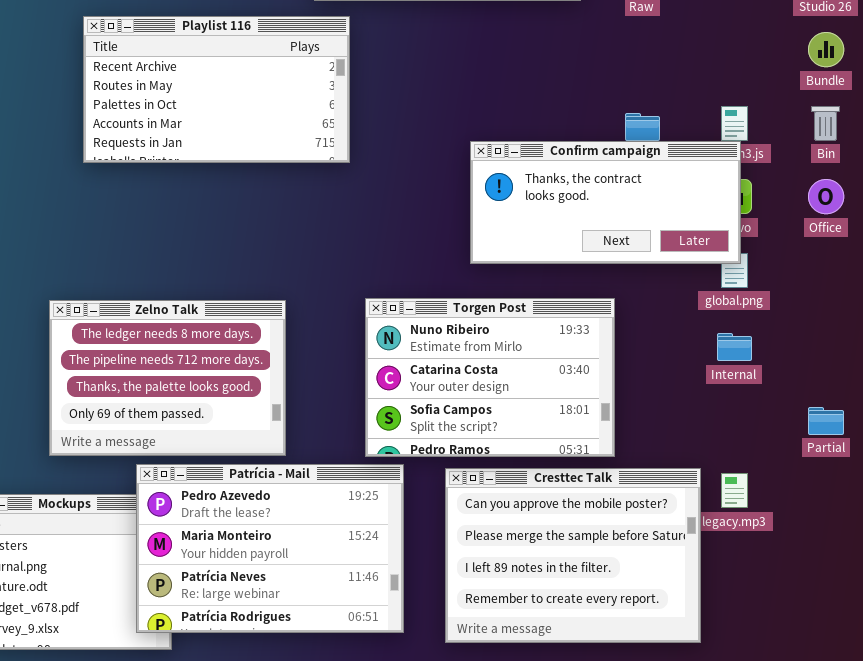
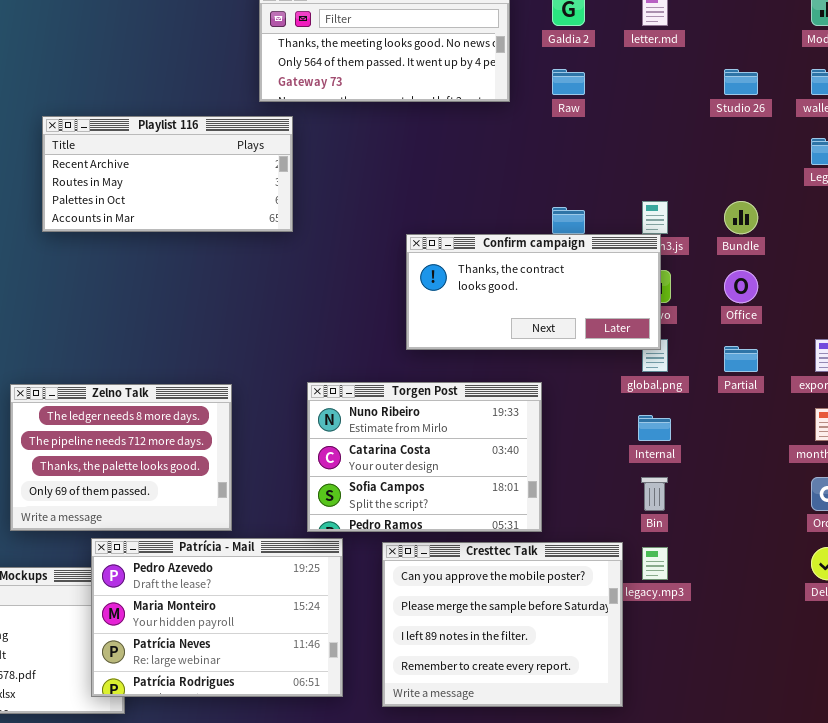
Playlist 116: [83,16,350,163] -> [42,116,293,232], resized
Bundle: [808,32,844,67] -> [724,201,758,234], moved
Bin: [811,106,840,141] -> [641,477,668,511], moved
Partial: [808,407,844,435] -> [724,346,758,372], moved

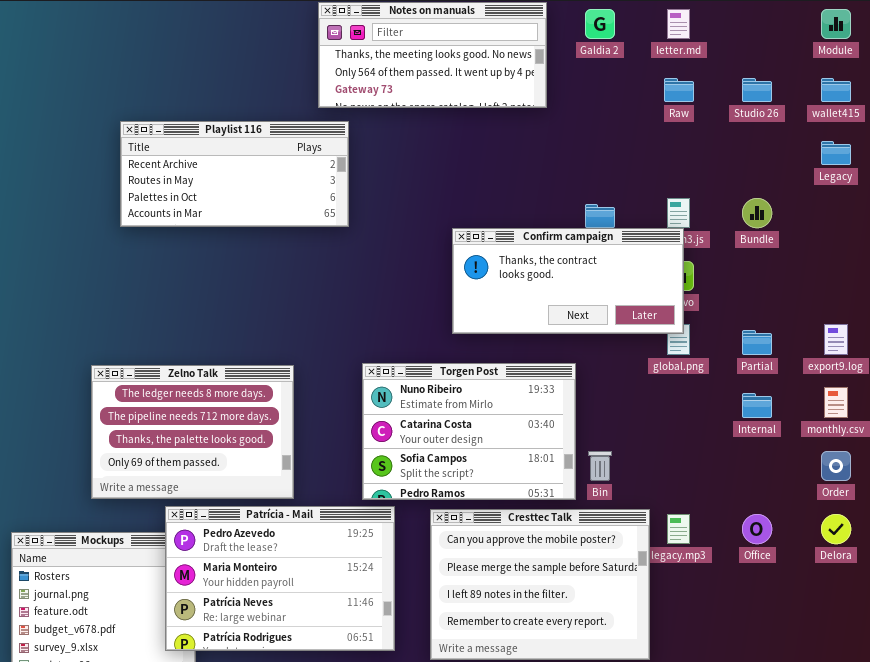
Raw: [552,69,585,95] -> [664,78,694,102], moved
Office: [724,270,758,303] -> [742,514,772,544], moved
Internal: [638,415,671,441] -> [742,393,772,418], moved
Bin: [641,477,668,511] -> [588,451,612,481], moved

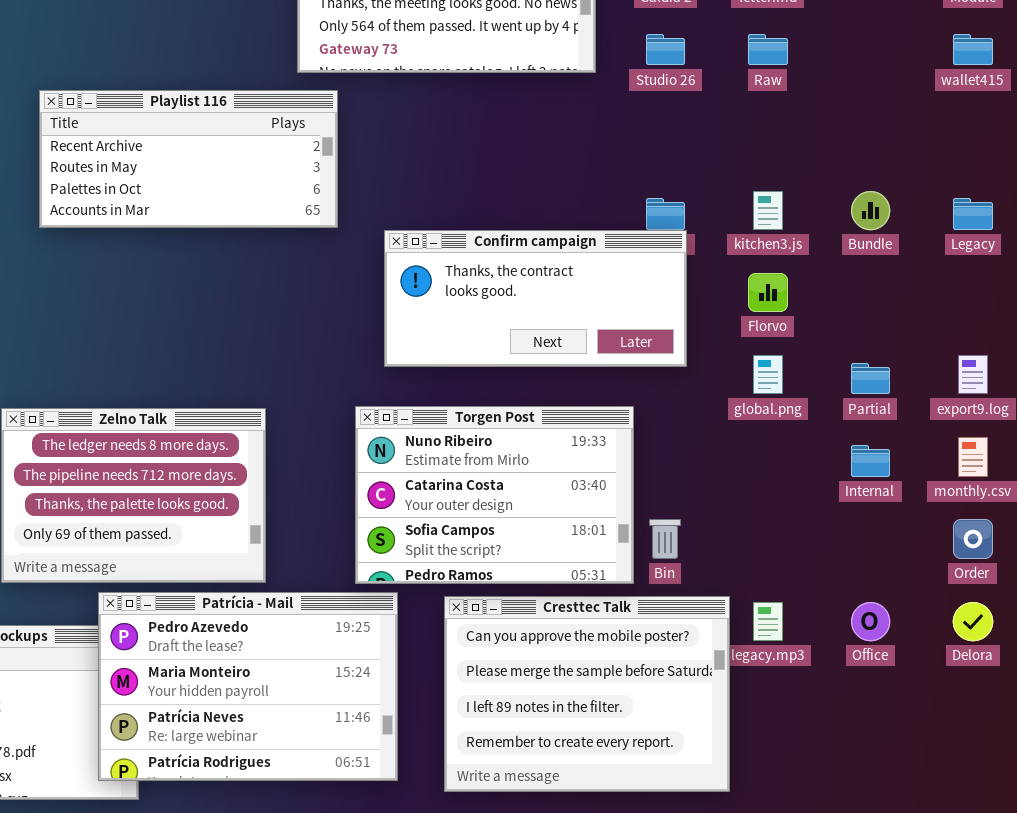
Studio 26: [742,78,772,102] -> [646,34,685,65], moved
Legacy: [821,141,851,165] -> [953,198,993,230], moved
Confirm campaign: [452,228,684,334] -> [384,230,687,367], moved

